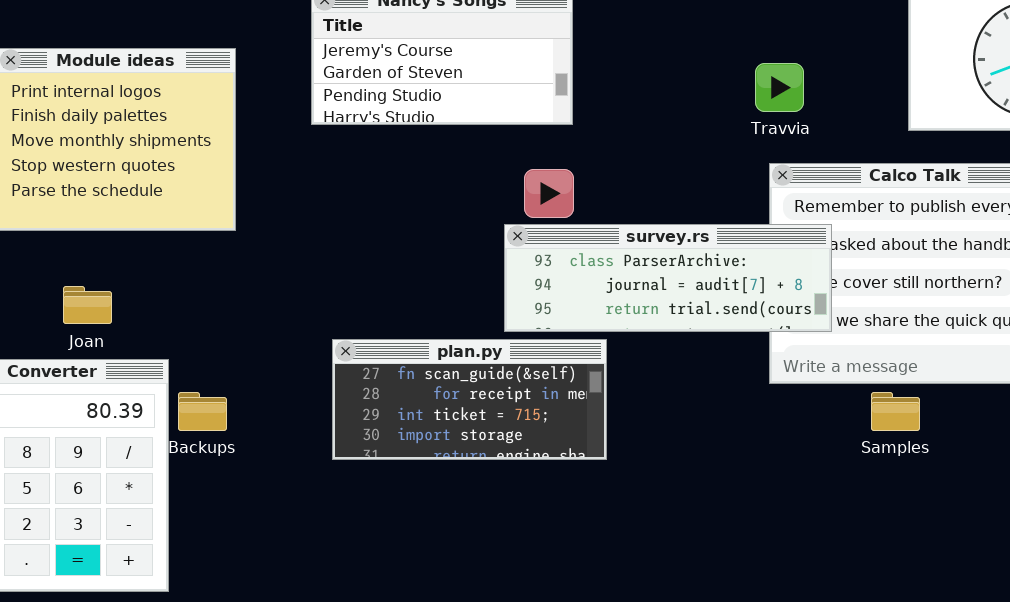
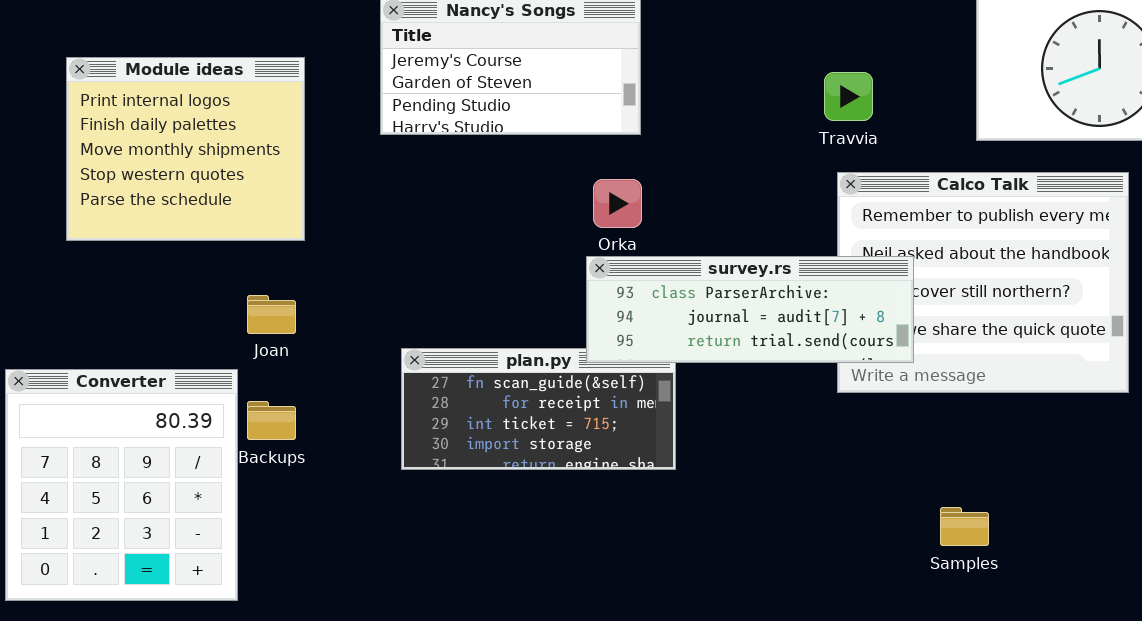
survey.rs: [504,224,832,332] -> [586,256,914,363], moved
Joan: [63,286,112,324] -> [247,295,296,334], moved
Samples: [871,392,920,431] -> [940,507,989,546], moved

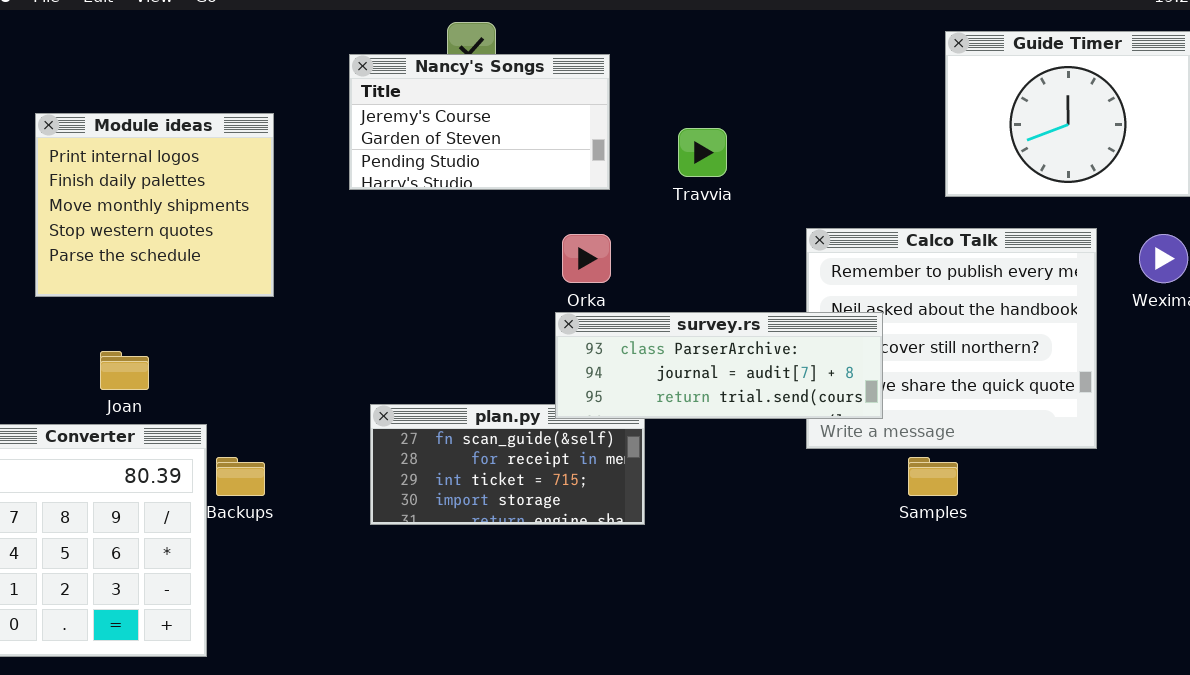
Travvia: [824,72,873,121] -> [678,128,727,177], moved
Joan: [247,295,296,334] -> [100,351,149,390], moved
Samples: [940,507,989,546] -> [908,457,958,496], moved

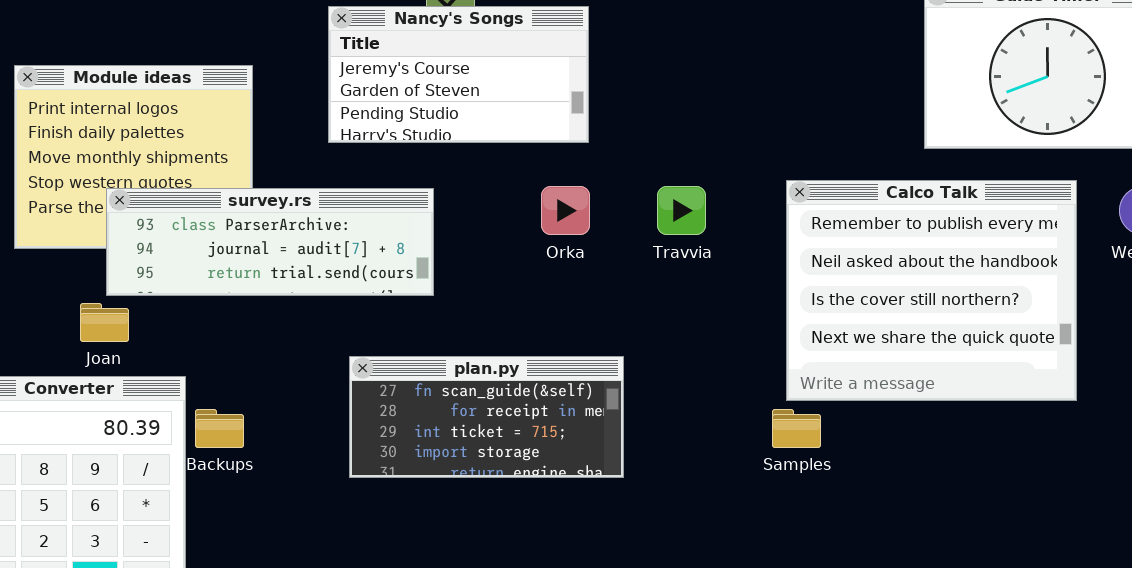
Travvia: [678,128,727,177] -> [657,186,706,235], moved
survey.rs: [555,312,883,419] -> [106,188,434,296], moved
Samples: [908,457,958,496] -> [772,409,821,448], moved

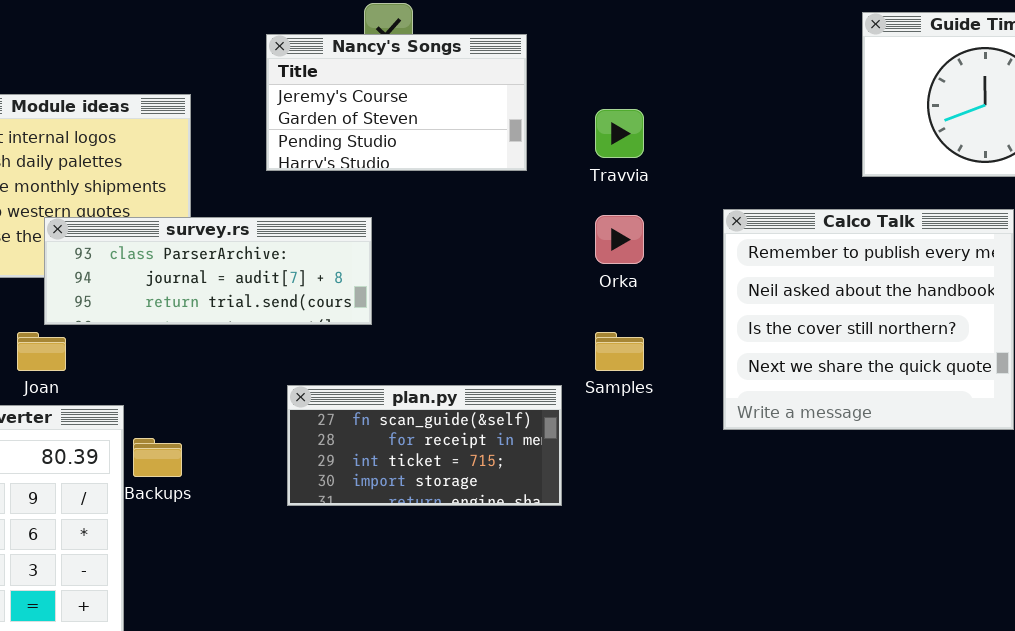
Orka: [541,186,590,235] -> [595,215,644,264], moved
Travvia: [657,186,706,235] -> [595,109,644,158], moved
Samples: [772,409,821,448] -> [595,332,644,371], moved

